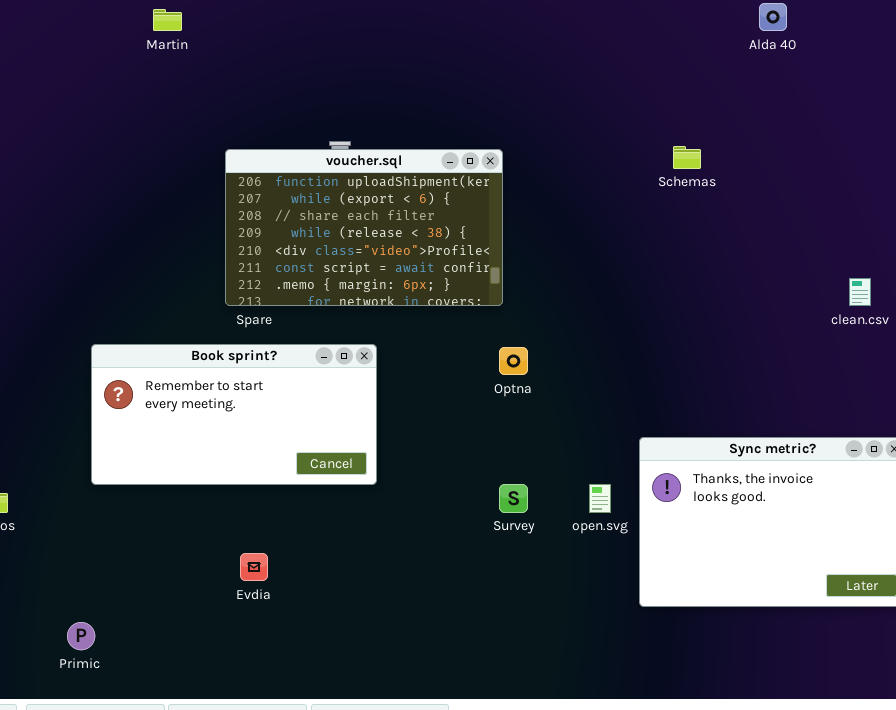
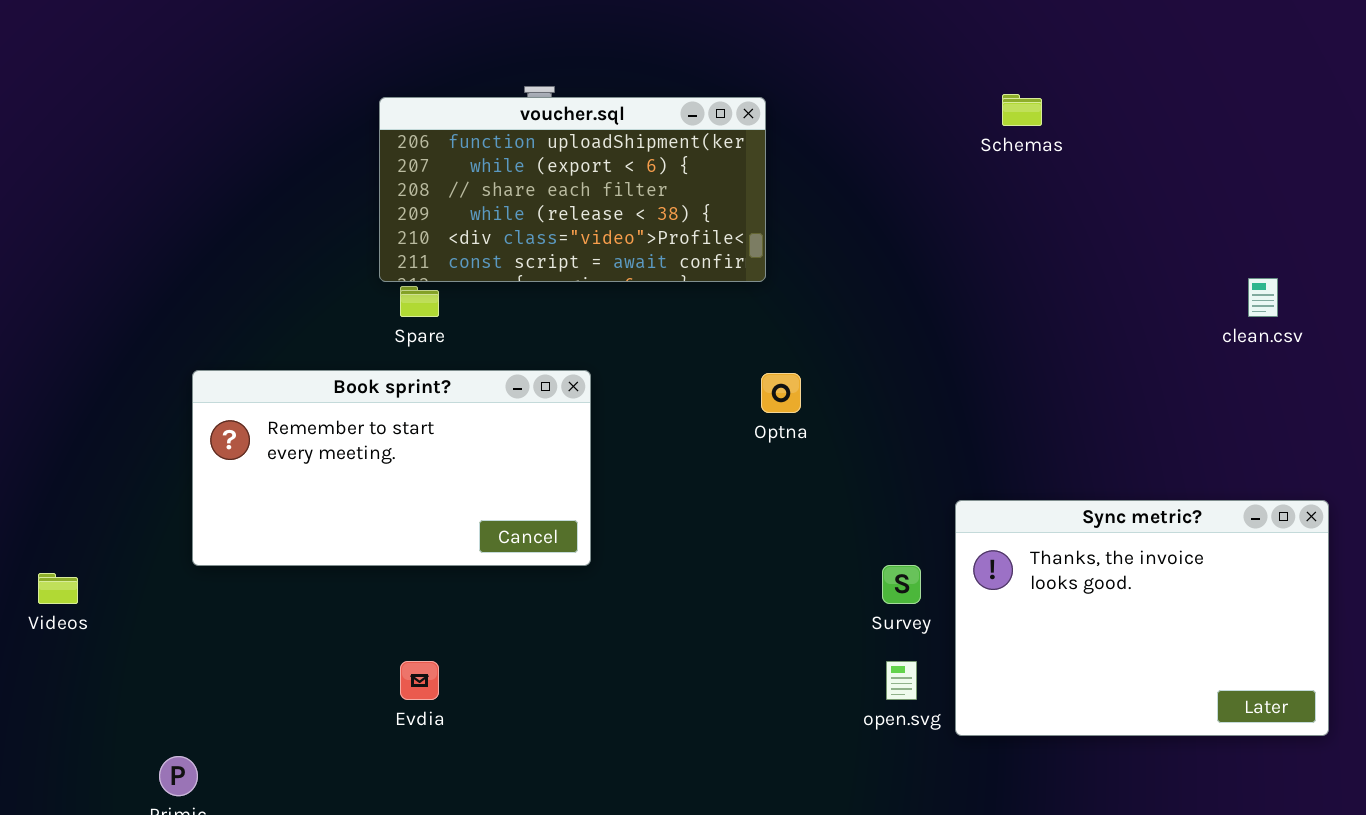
voucher.sql: [225,149,503,306] -> [379,97,766,282], resized
Survey: [499,484,528,513] -> [882,565,921,604], moved
open.svg: [589,484,611,513] -> [886,661,917,700], moved

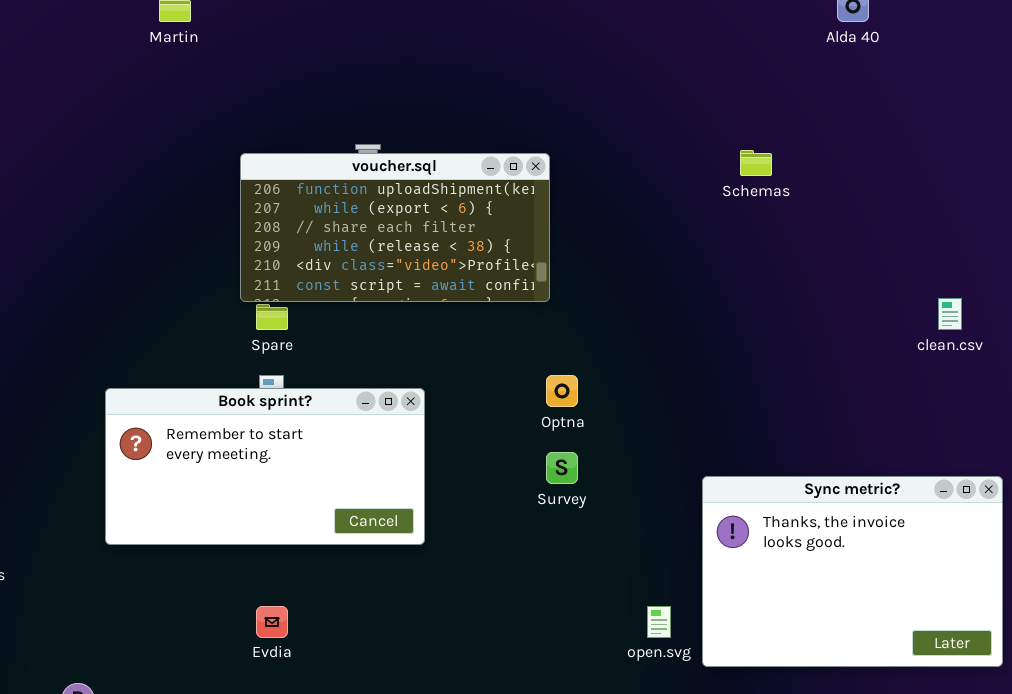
Book sprint?: [192,370,591,566] -> [105,388,425,545], moved
Survey: [882,565,921,604] -> [546,452,578,484], moved

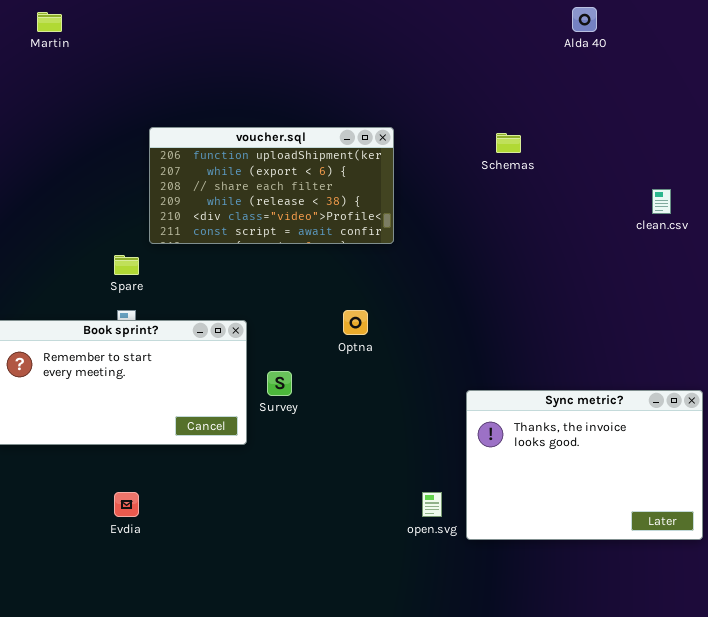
voucher.sql: [240,153,550,302] -> [149,127,394,244], moved
clean.csv: [938,298,962,330] -> [652,189,671,214], moved
Survey: [546,452,578,484] -> [267,371,292,396], moved

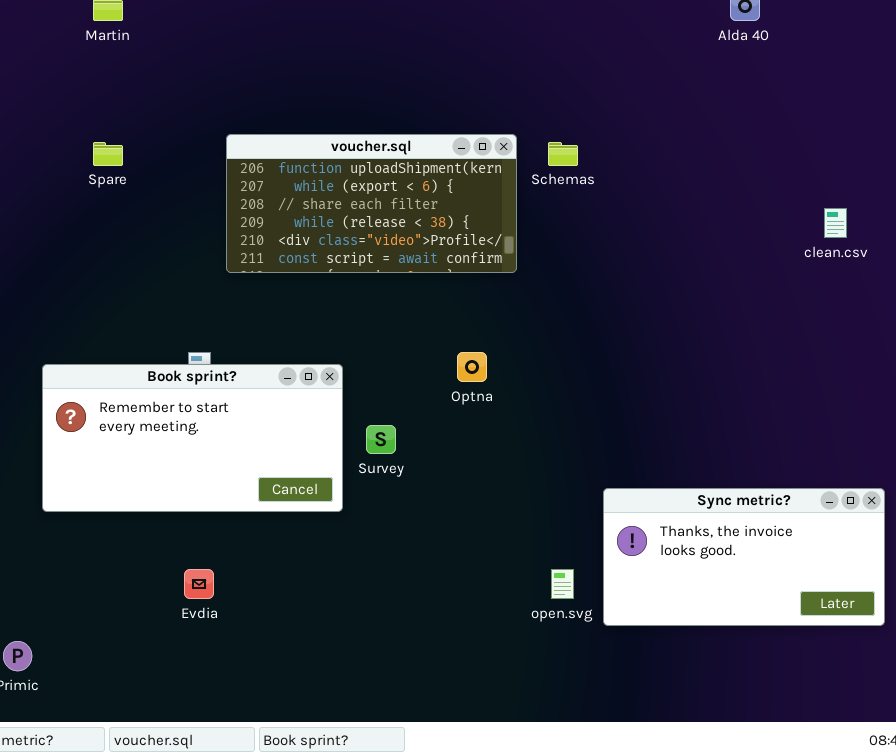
Schemas: [496,133,521,153] -> [548,142,578,166], moved
Spare: [114,255,139,275] -> [93,142,123,166], moved
Sync metric?: [466,390,703,540] -> [603,488,885,626], resized

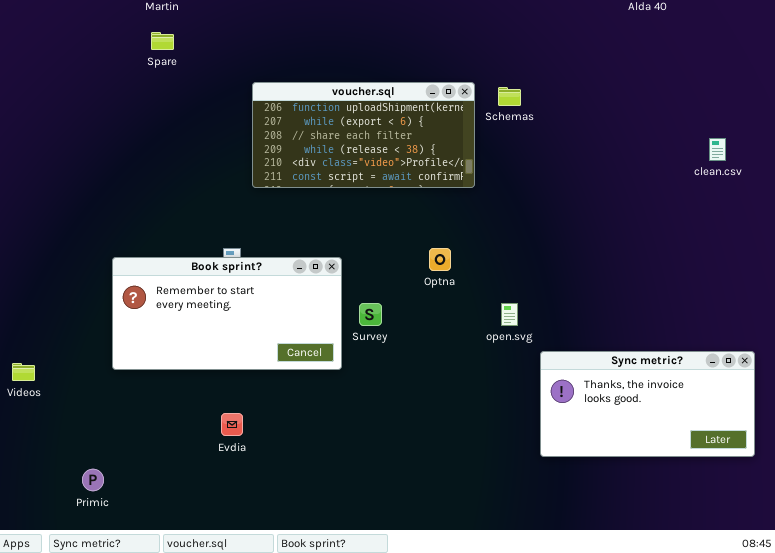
Spare: [93,142,123,166] -> [151,32,174,50], moved
open.svg: [551,569,574,599] -> [501,303,518,326], moved

